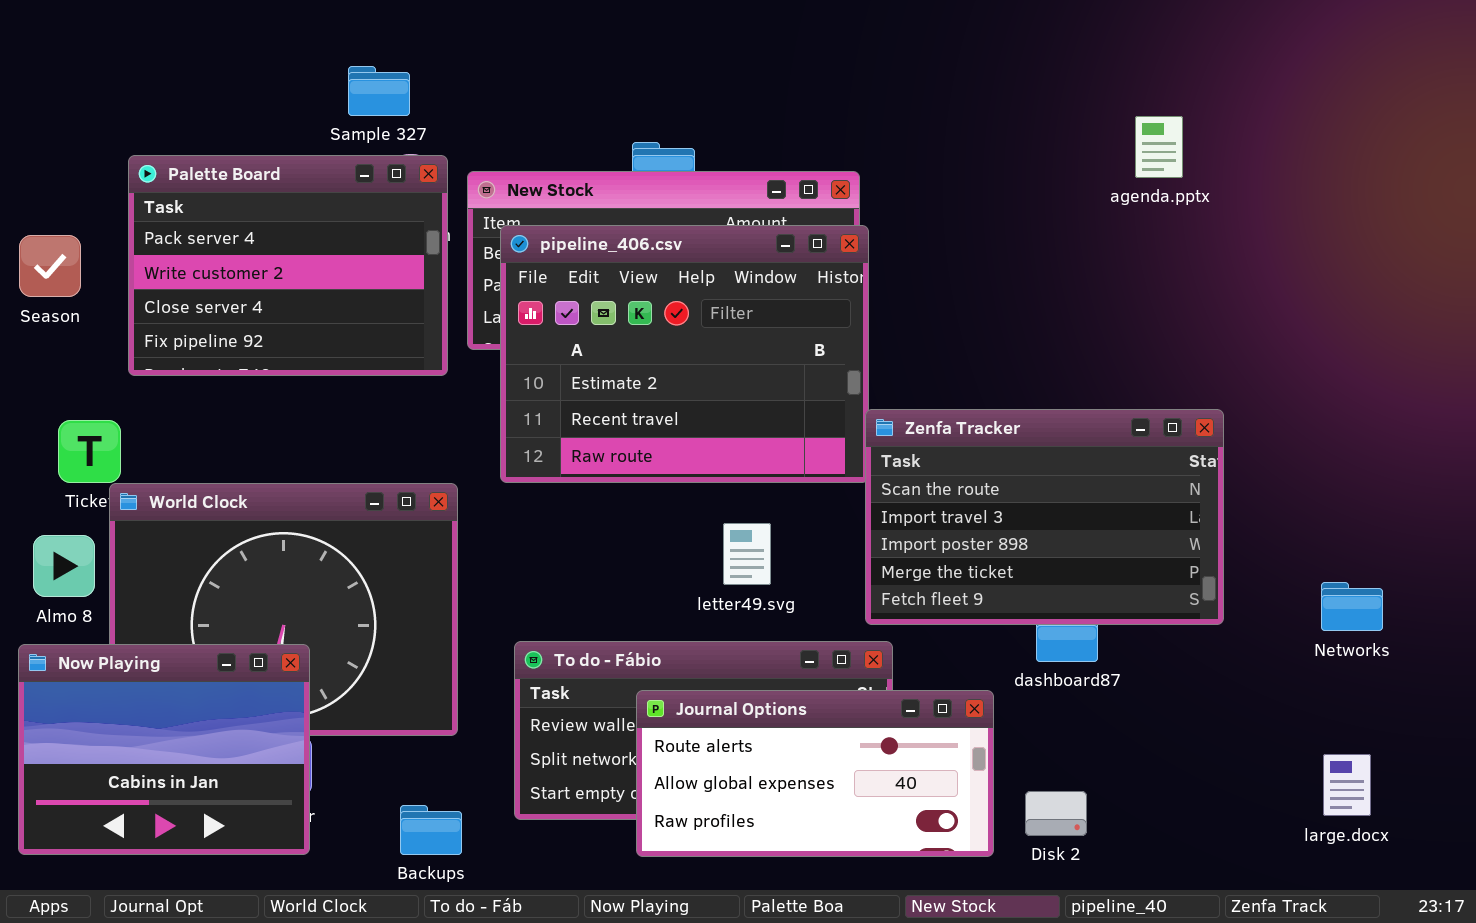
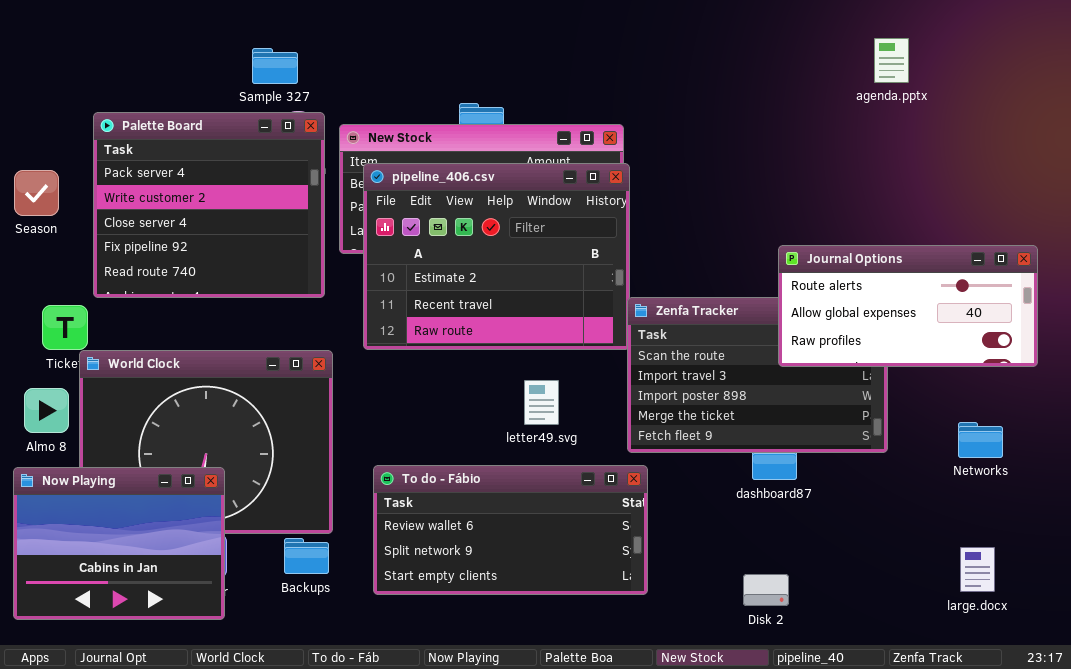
agenda.pptx: [1135,116,1183,178] -> [874,38,909,83], moved
Palette Board: [128,155,448,376] -> [93,112,325,298], resized
Journal Options: [636,690,994,857] -> [778,245,1038,367], moved
Backups: [400,805,462,855] -> [284,538,329,574], moved

